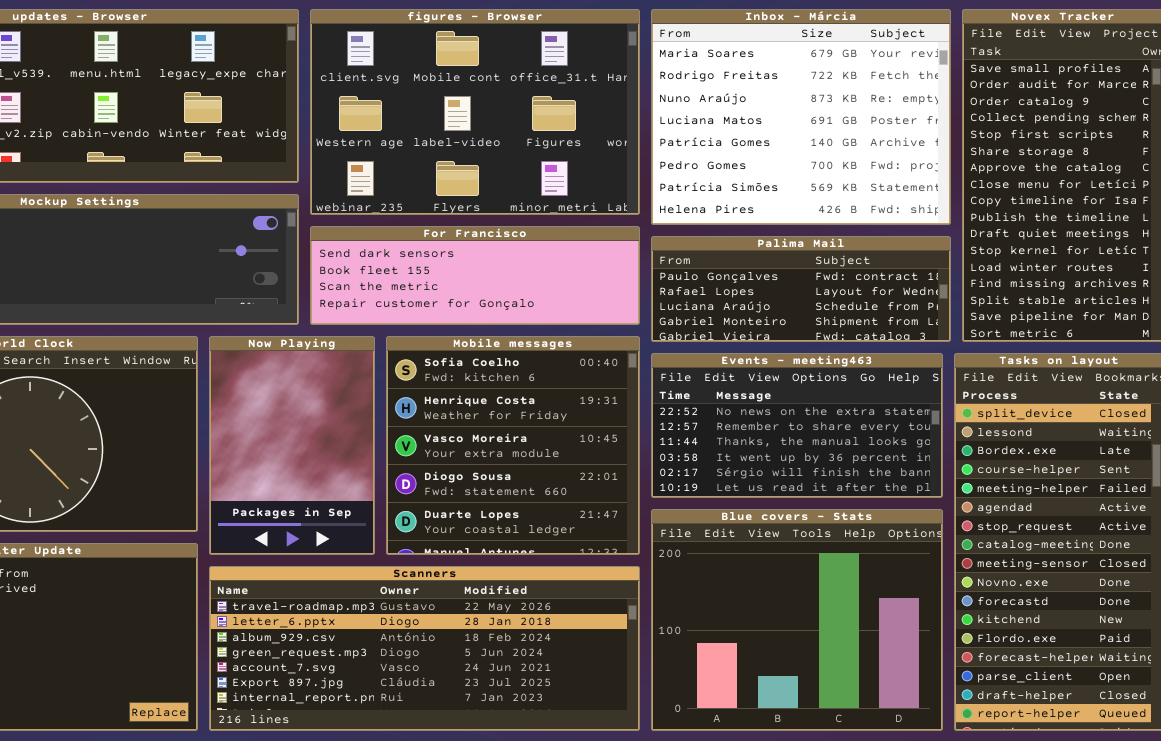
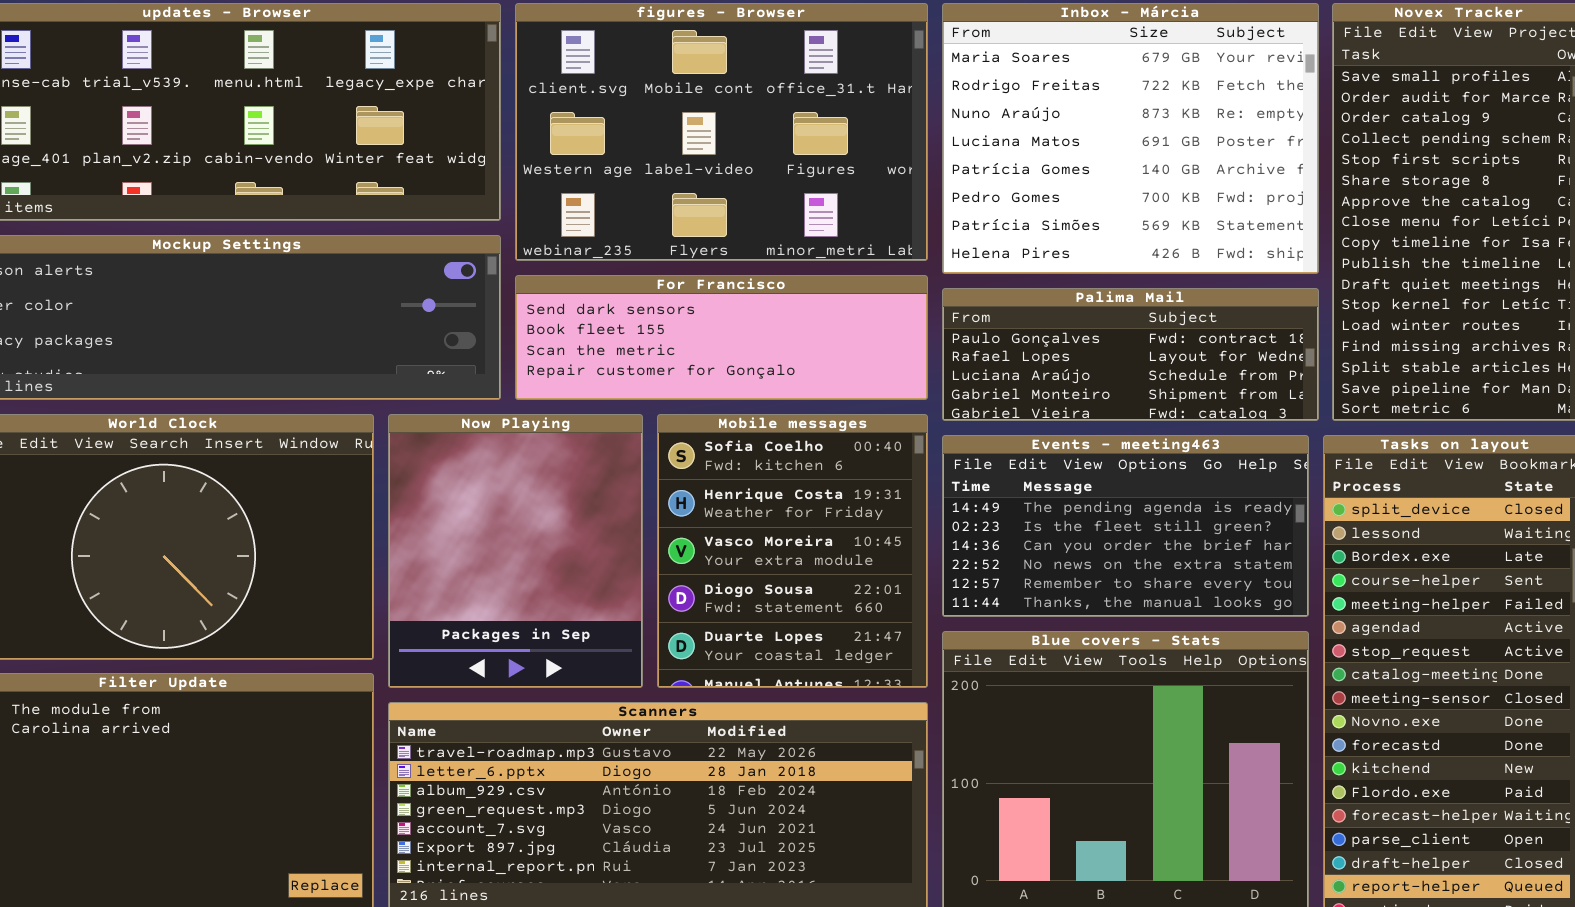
Now Playing: [209,336,375,555] -> [388,414,643,688], resized
Mobile messages: [386,336,640,555] -> [657,414,928,688], resized
Events - meeting463: [651,353,943,498] -> [942,435,1309,617], scrolled up 3 rows

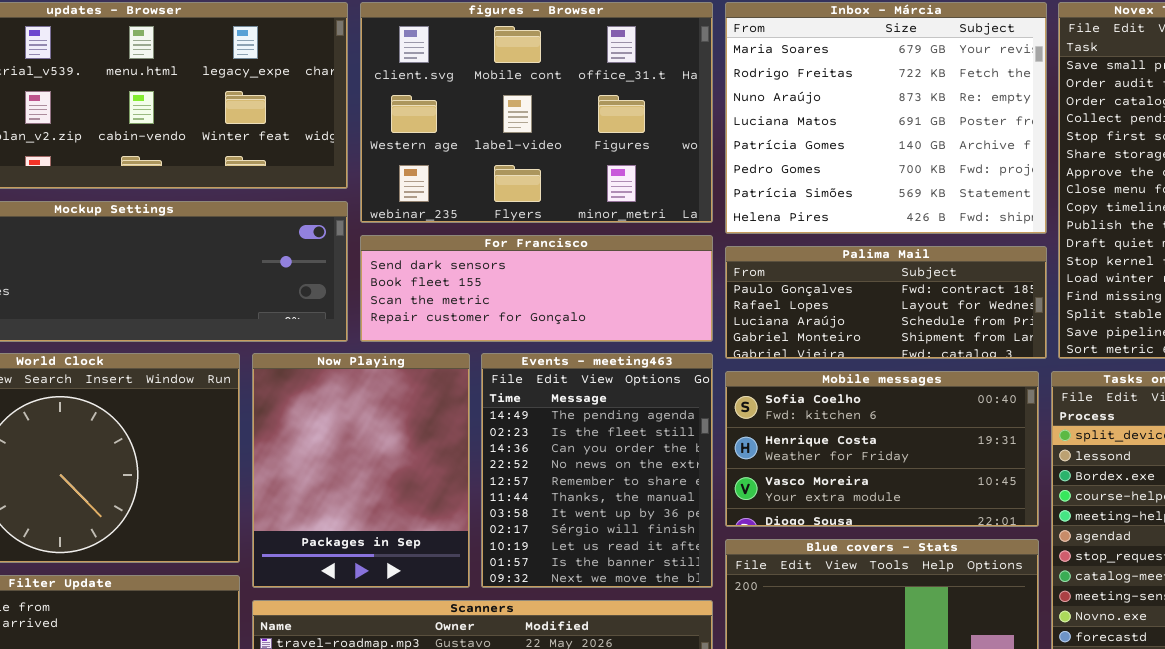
Mobile messages: [657,414,928,688] -> [725,371,1039,527], moved, resized
Events - meeting463: [942,435,1309,617] -> [481,353,713,588], moved, resized

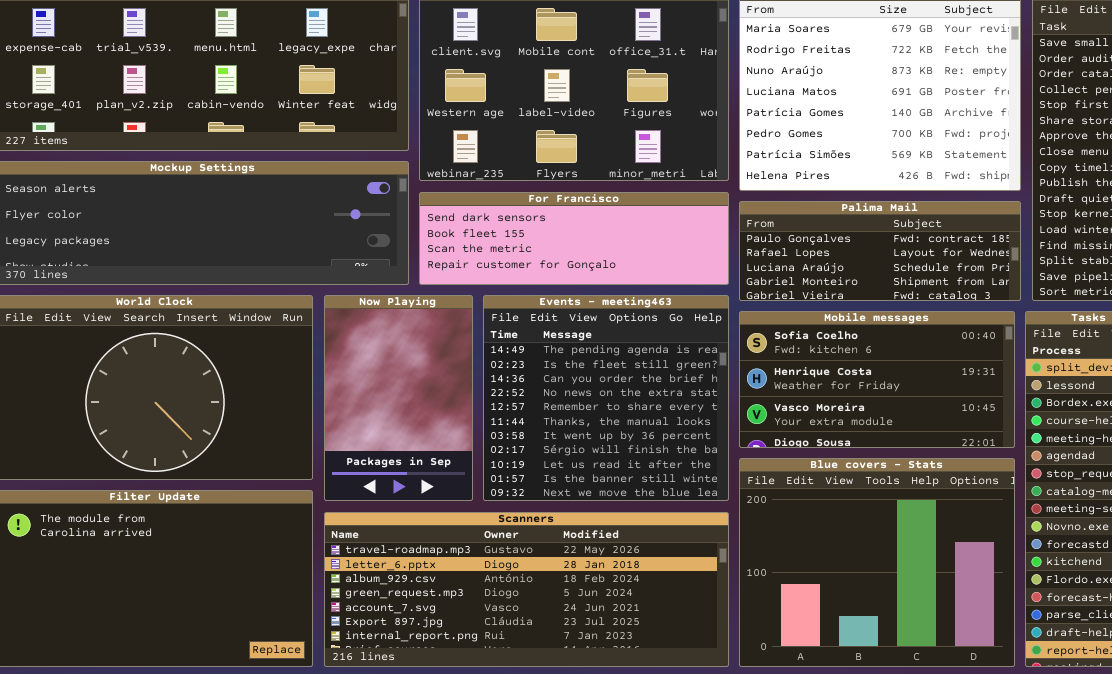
Now Playing: [252,353,470,588] -> [324,295,473,501], resized
Events - meeting463: [481,353,713,588] -> [483,295,729,501], resized

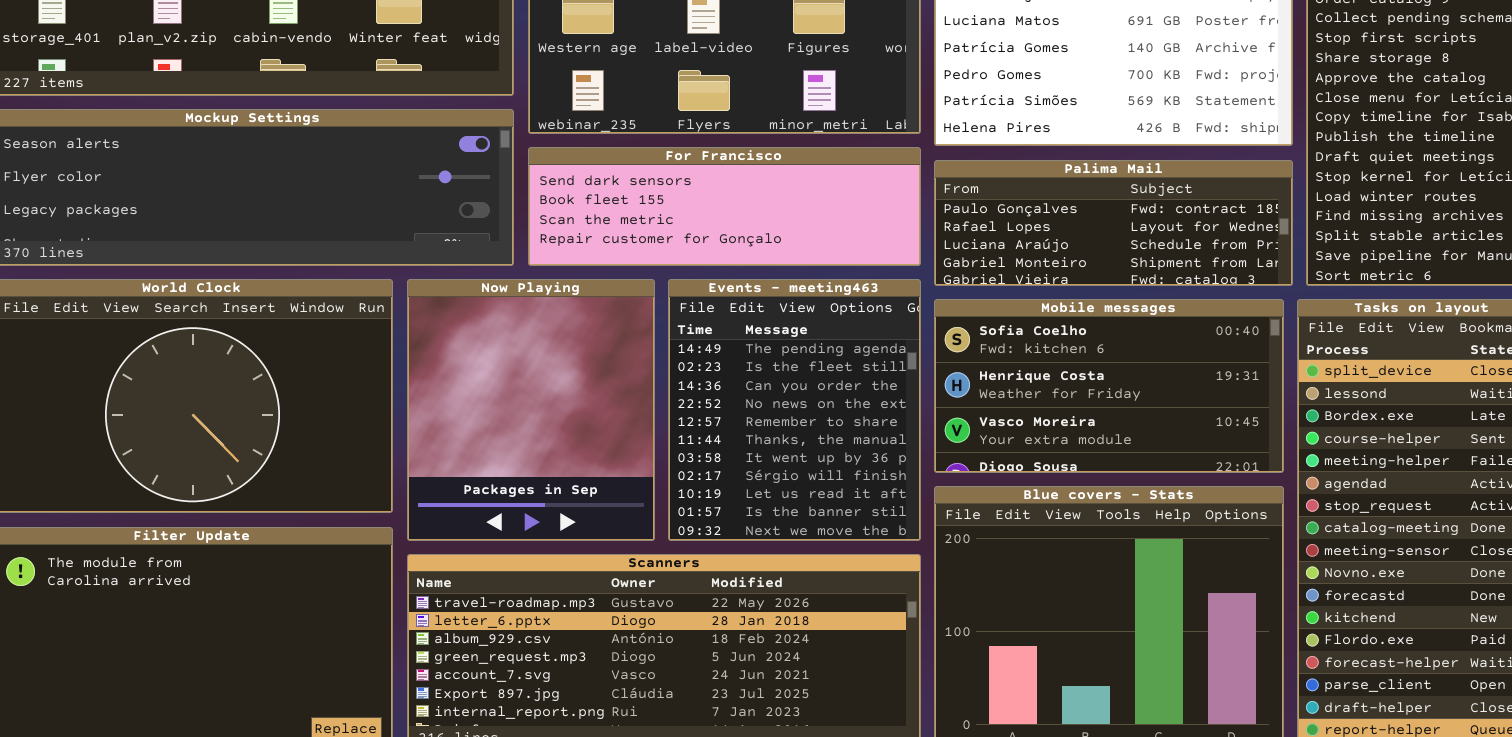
Now Playing: [324,295,473,501] -> [407,279,655,541], resized
Events - meeting463: [483,295,729,501] -> [668,279,921,541], resized

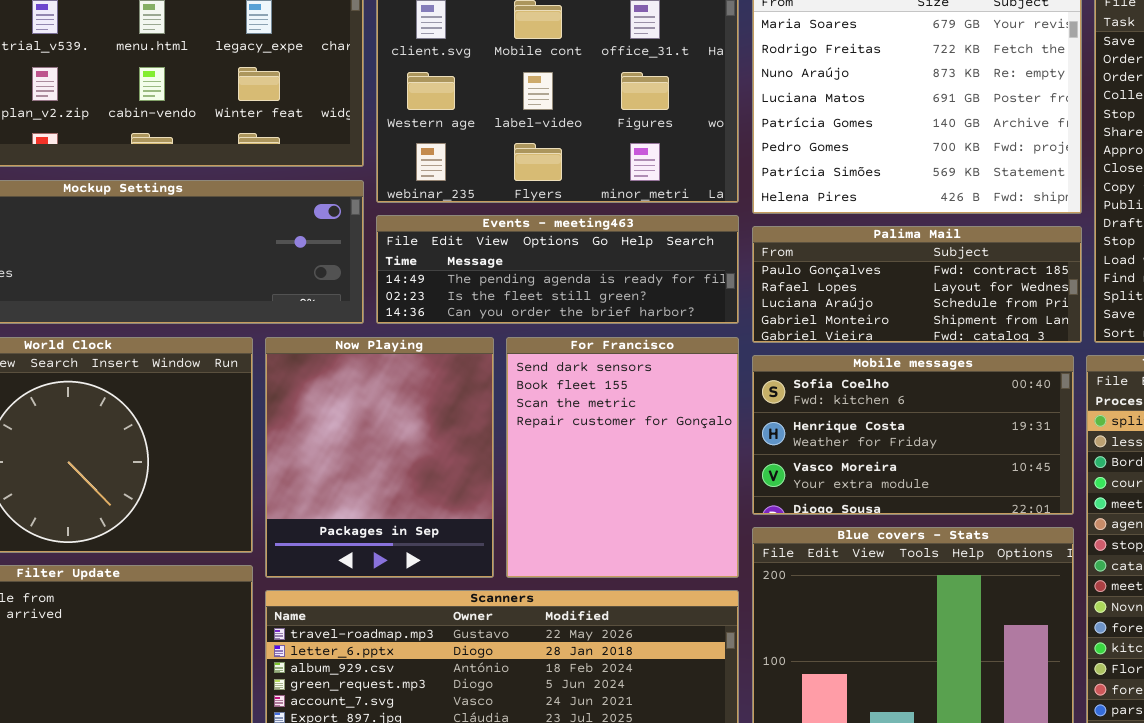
For Francisco: [528,147,921,266] -> [506,337,739,578], moved, resized
Events - meeting463: [668,279,921,541] -> [376,215,739,324], moved, resized

